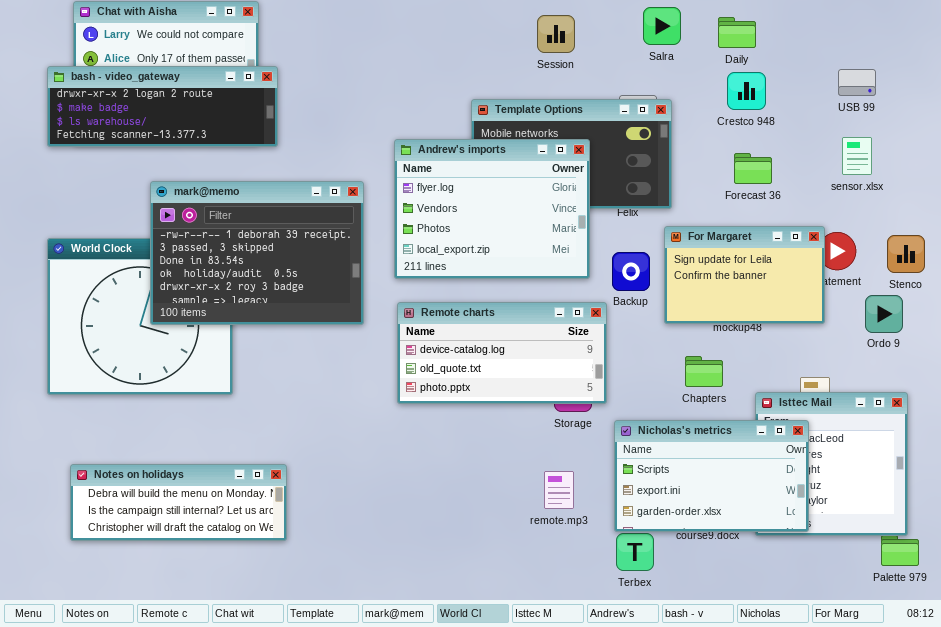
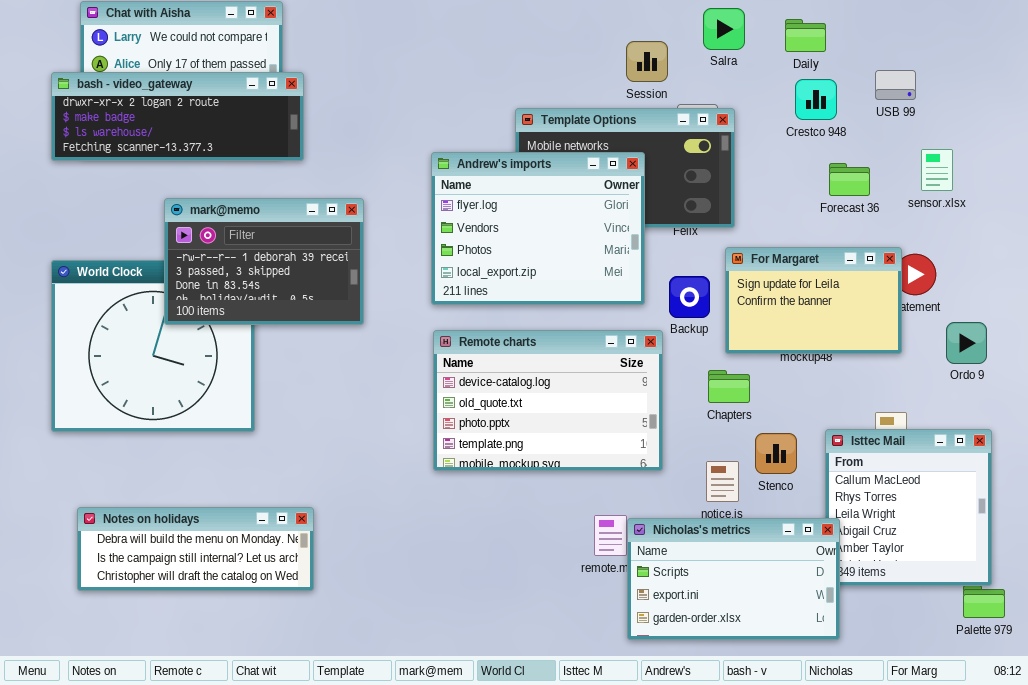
Session: [537,15,575,53] -> [626,41,668,82], moved
USB 99: [838,69,876,96] -> [875,70,916,100], moved
Forecast 36: [734,153,772,184] -> [829,163,870,196], moved
mark@memo: [150,181,364,325] -> [164,198,364,325], resized
Stenco: [887,235,925,273] -> [755,433,797,474], moved
Remote charts: [397,302,607,404] -> [433,330,663,471], resized
Chapters: [685,356,723,387] -> [708,370,750,403], moved
Nicholas's metrics: [614,420,809,532] -> [627,518,840,640], moved

